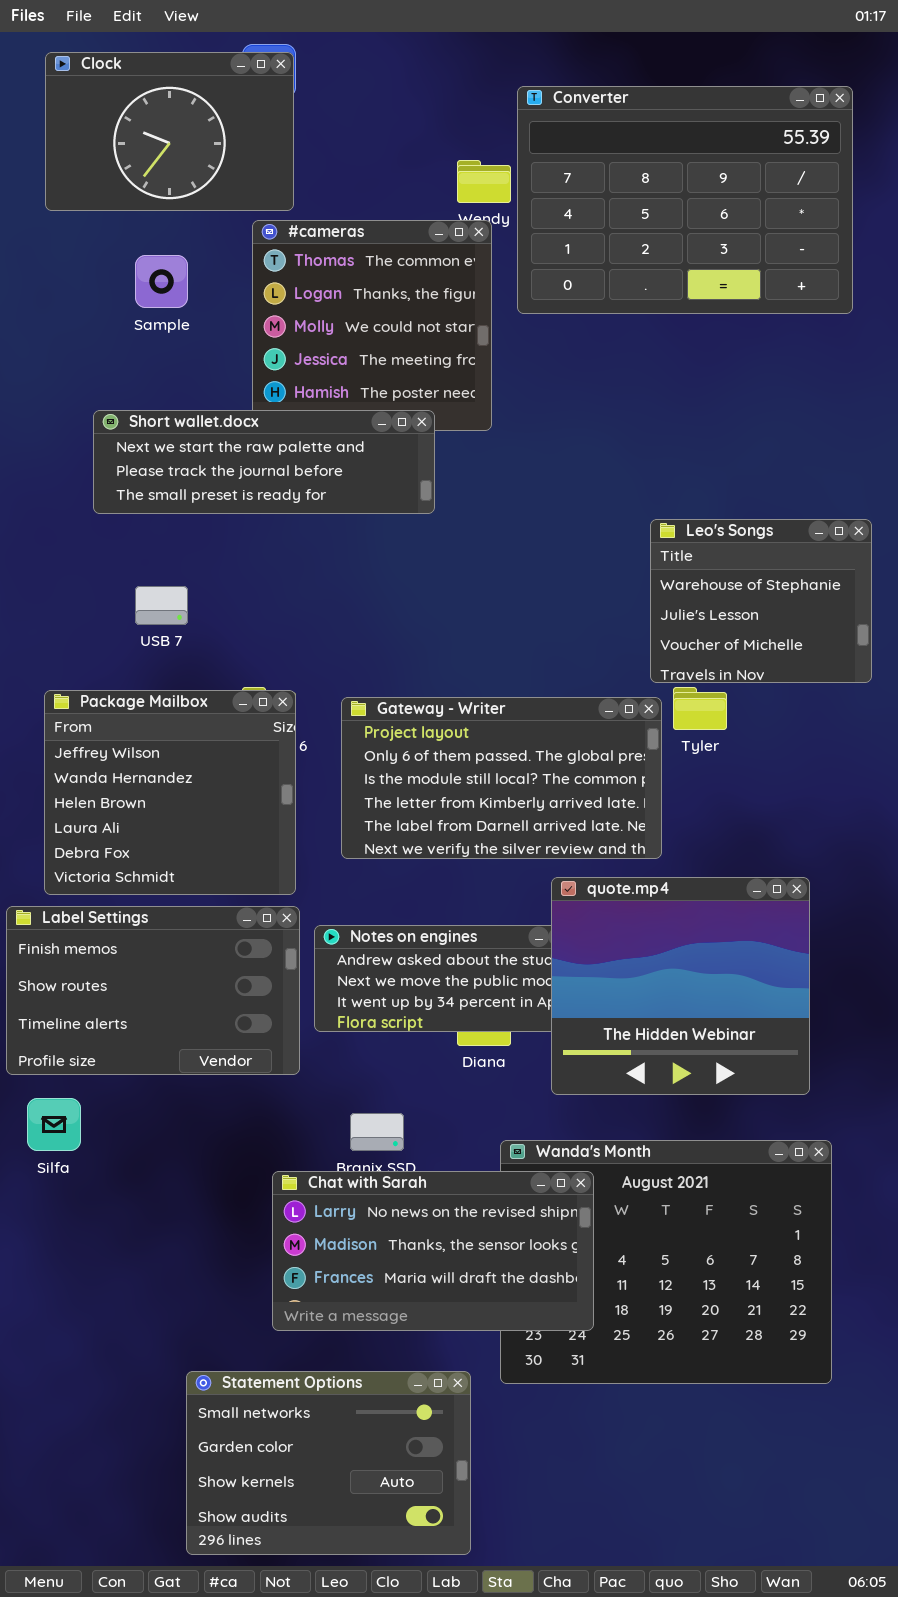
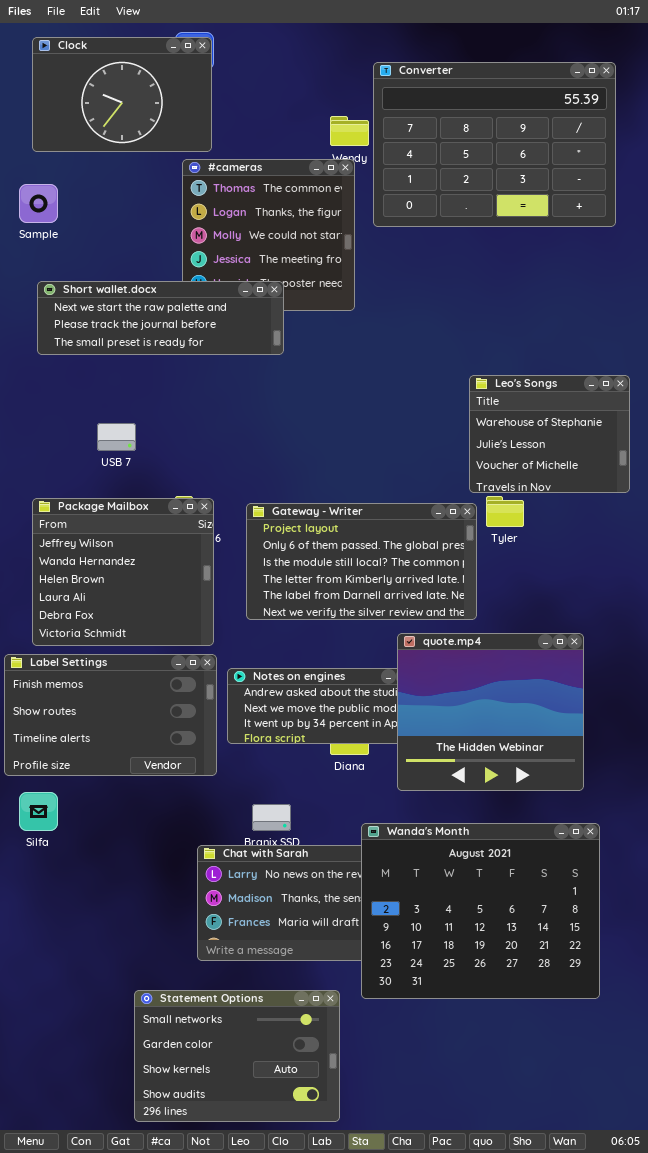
Sample: [135,255,188,308] -> [19,184,58,223], moved
Short wallet.docx: [93,410,435,514] -> [37,281,284,355], moved
Wanda's Month: [500,1140,832,1384] -> [361,823,600,999], raised

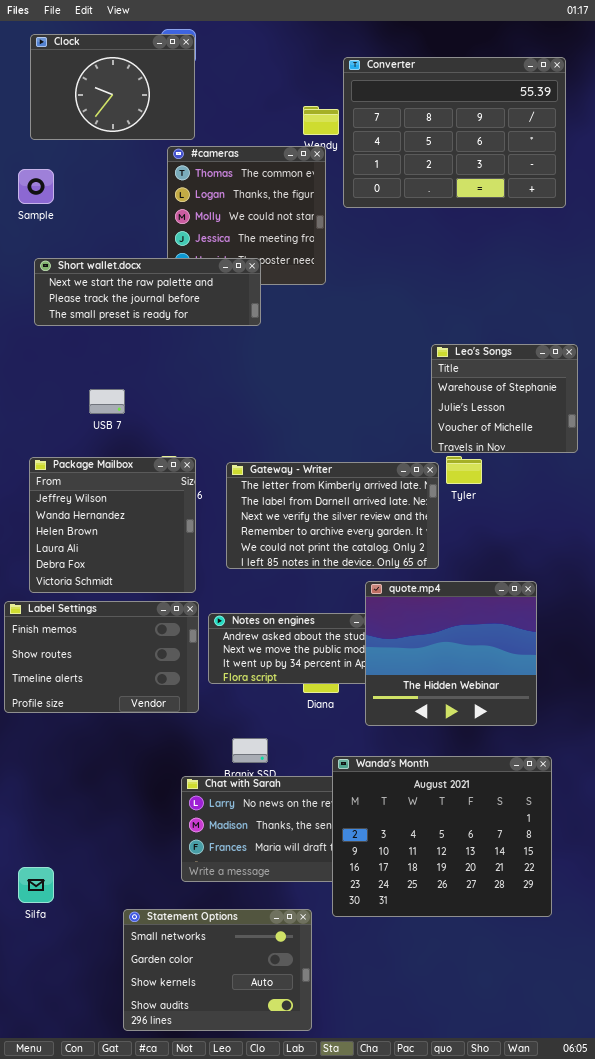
Gateway - Writer: [246,503,477,620] -> [226,462,439,569], scrolled down 3 rows
Silfa: [19,792,58,831] -> [18,867,54,903], moved

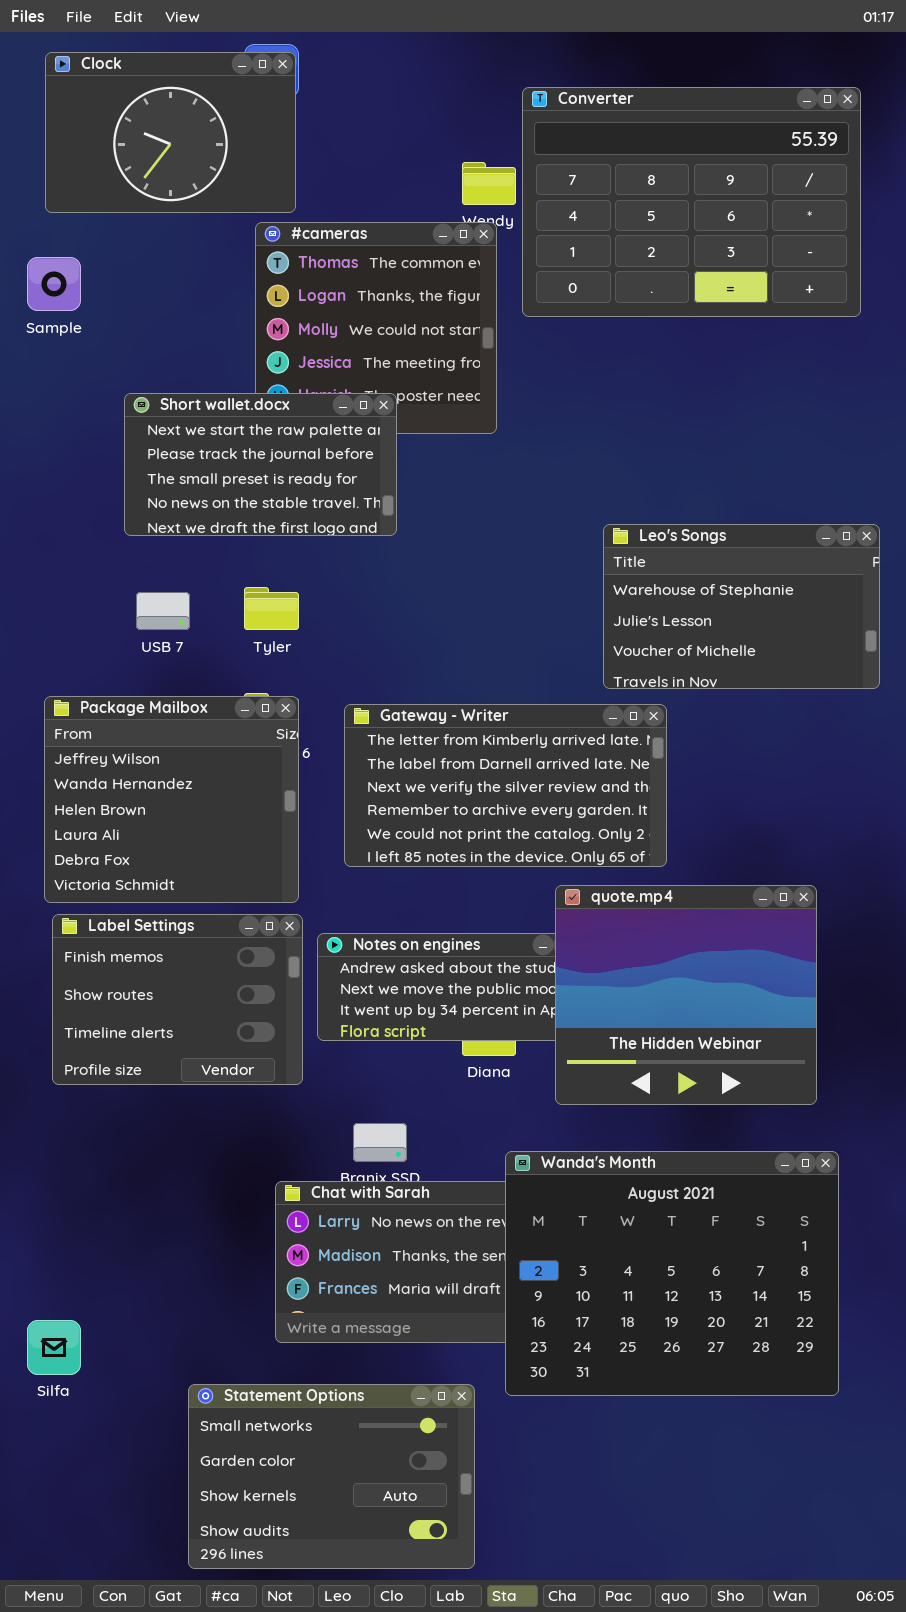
Short wallet.docx: [34,258,261,326] -> [124,393,397,536], resized
Leo's Songs: [431,344,578,453] -> [603,524,880,689], resized
Tyler: [446,456,482,484] -> [244,587,299,630], moved
Label Settings: [4,601,199,713] -> [52,914,303,1085], resized

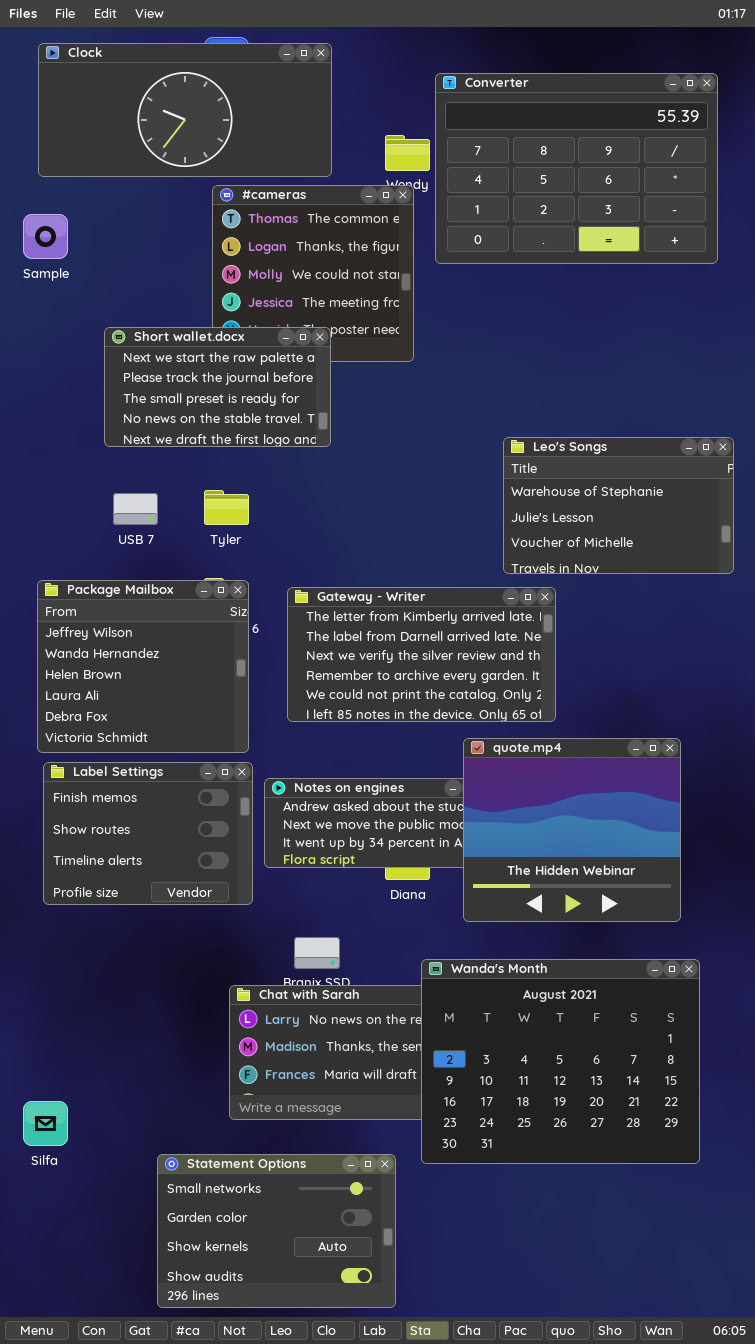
Clock: [45,52,296,213] -> [38,43,332,177], resized

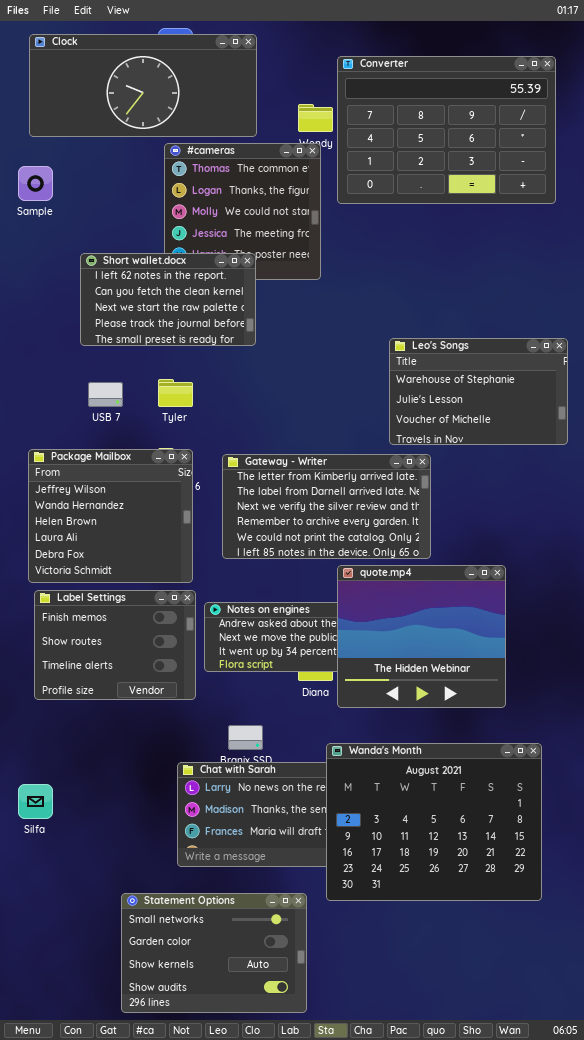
Short wallet.docx: [104,327,331,447] -> [80,253,256,346], scrolled up 2 rows
quote.mp4: [463,738,681,922] -> [337,565,506,708], moved
Silfa: [23,1101,68,1146] -> [18,784,53,819], moved

